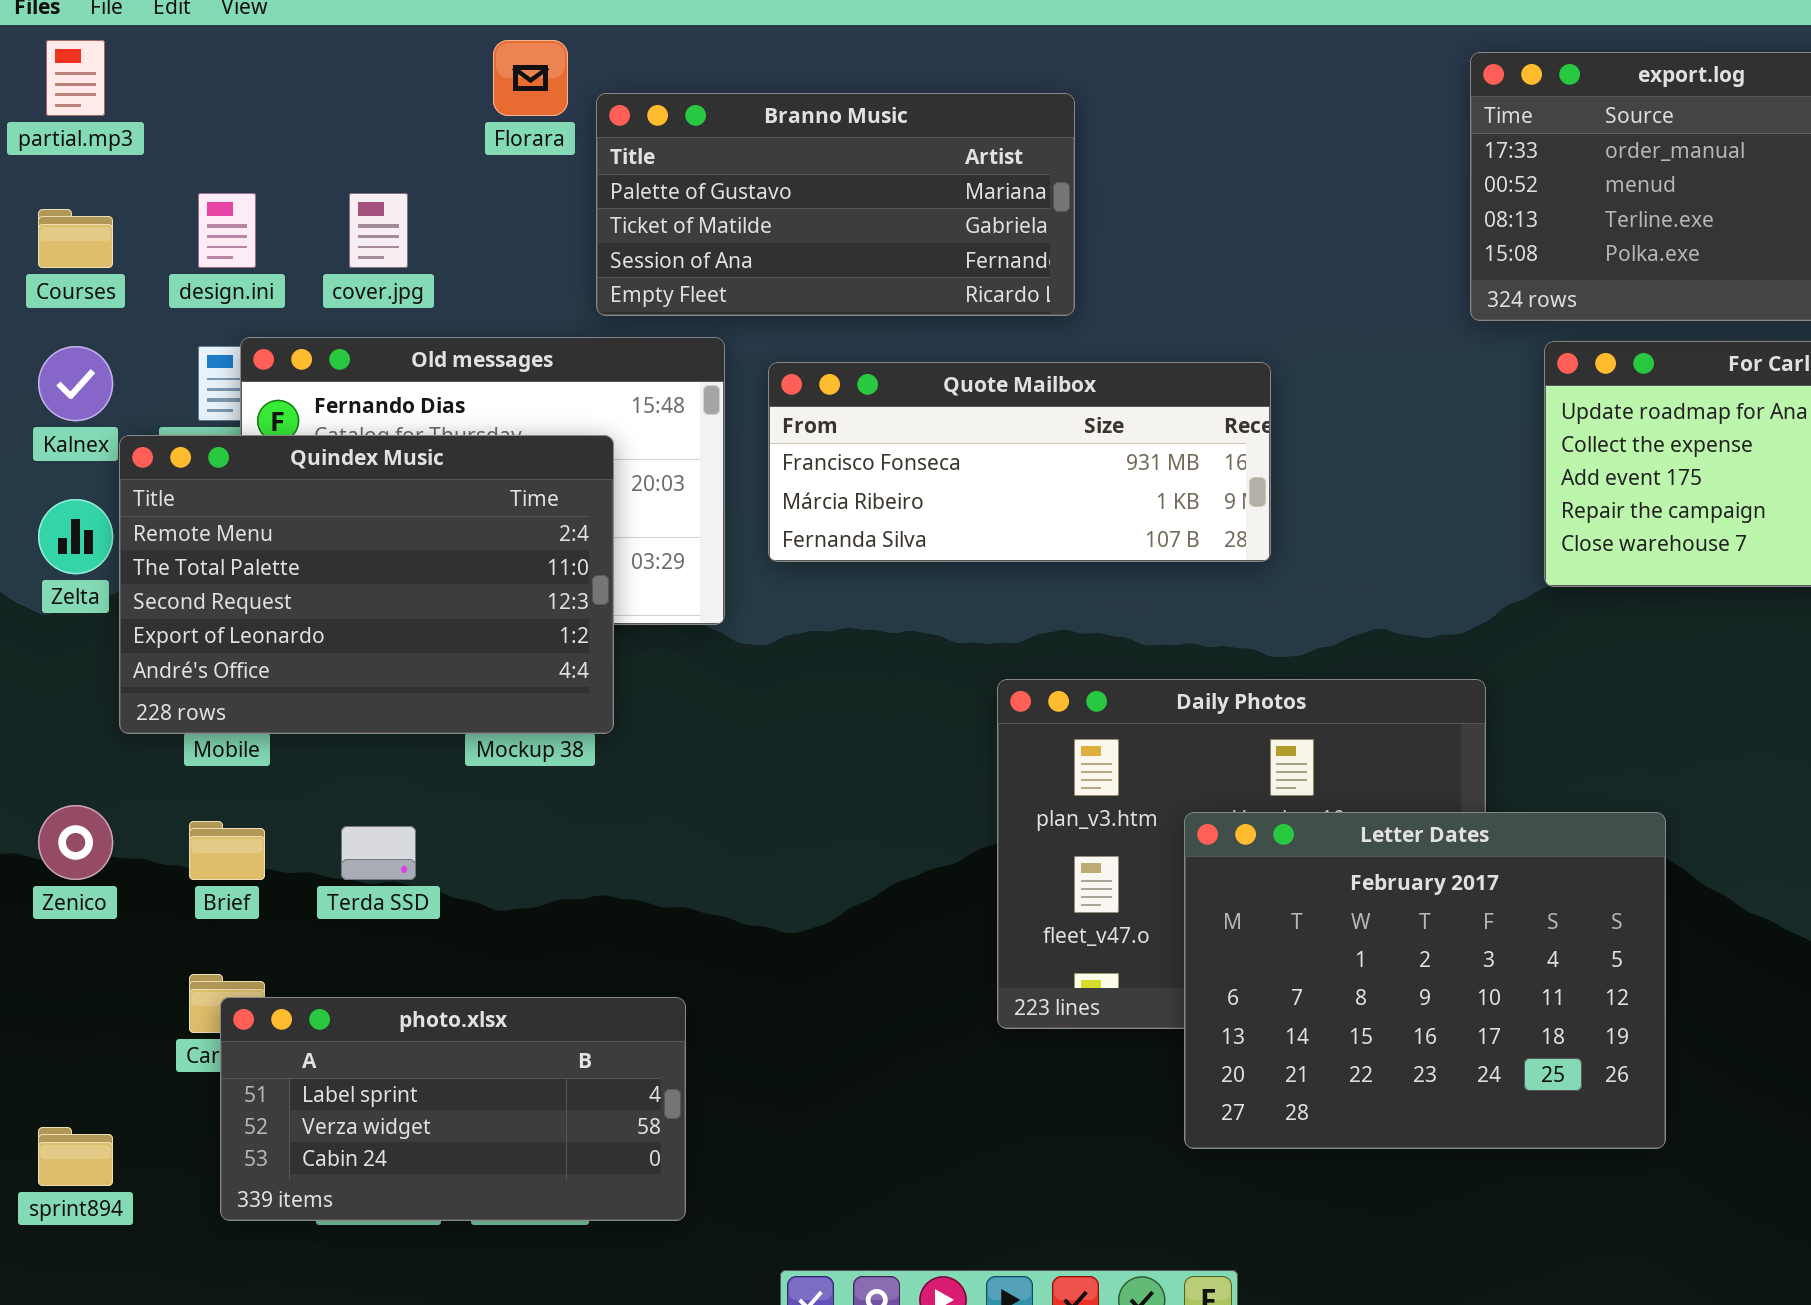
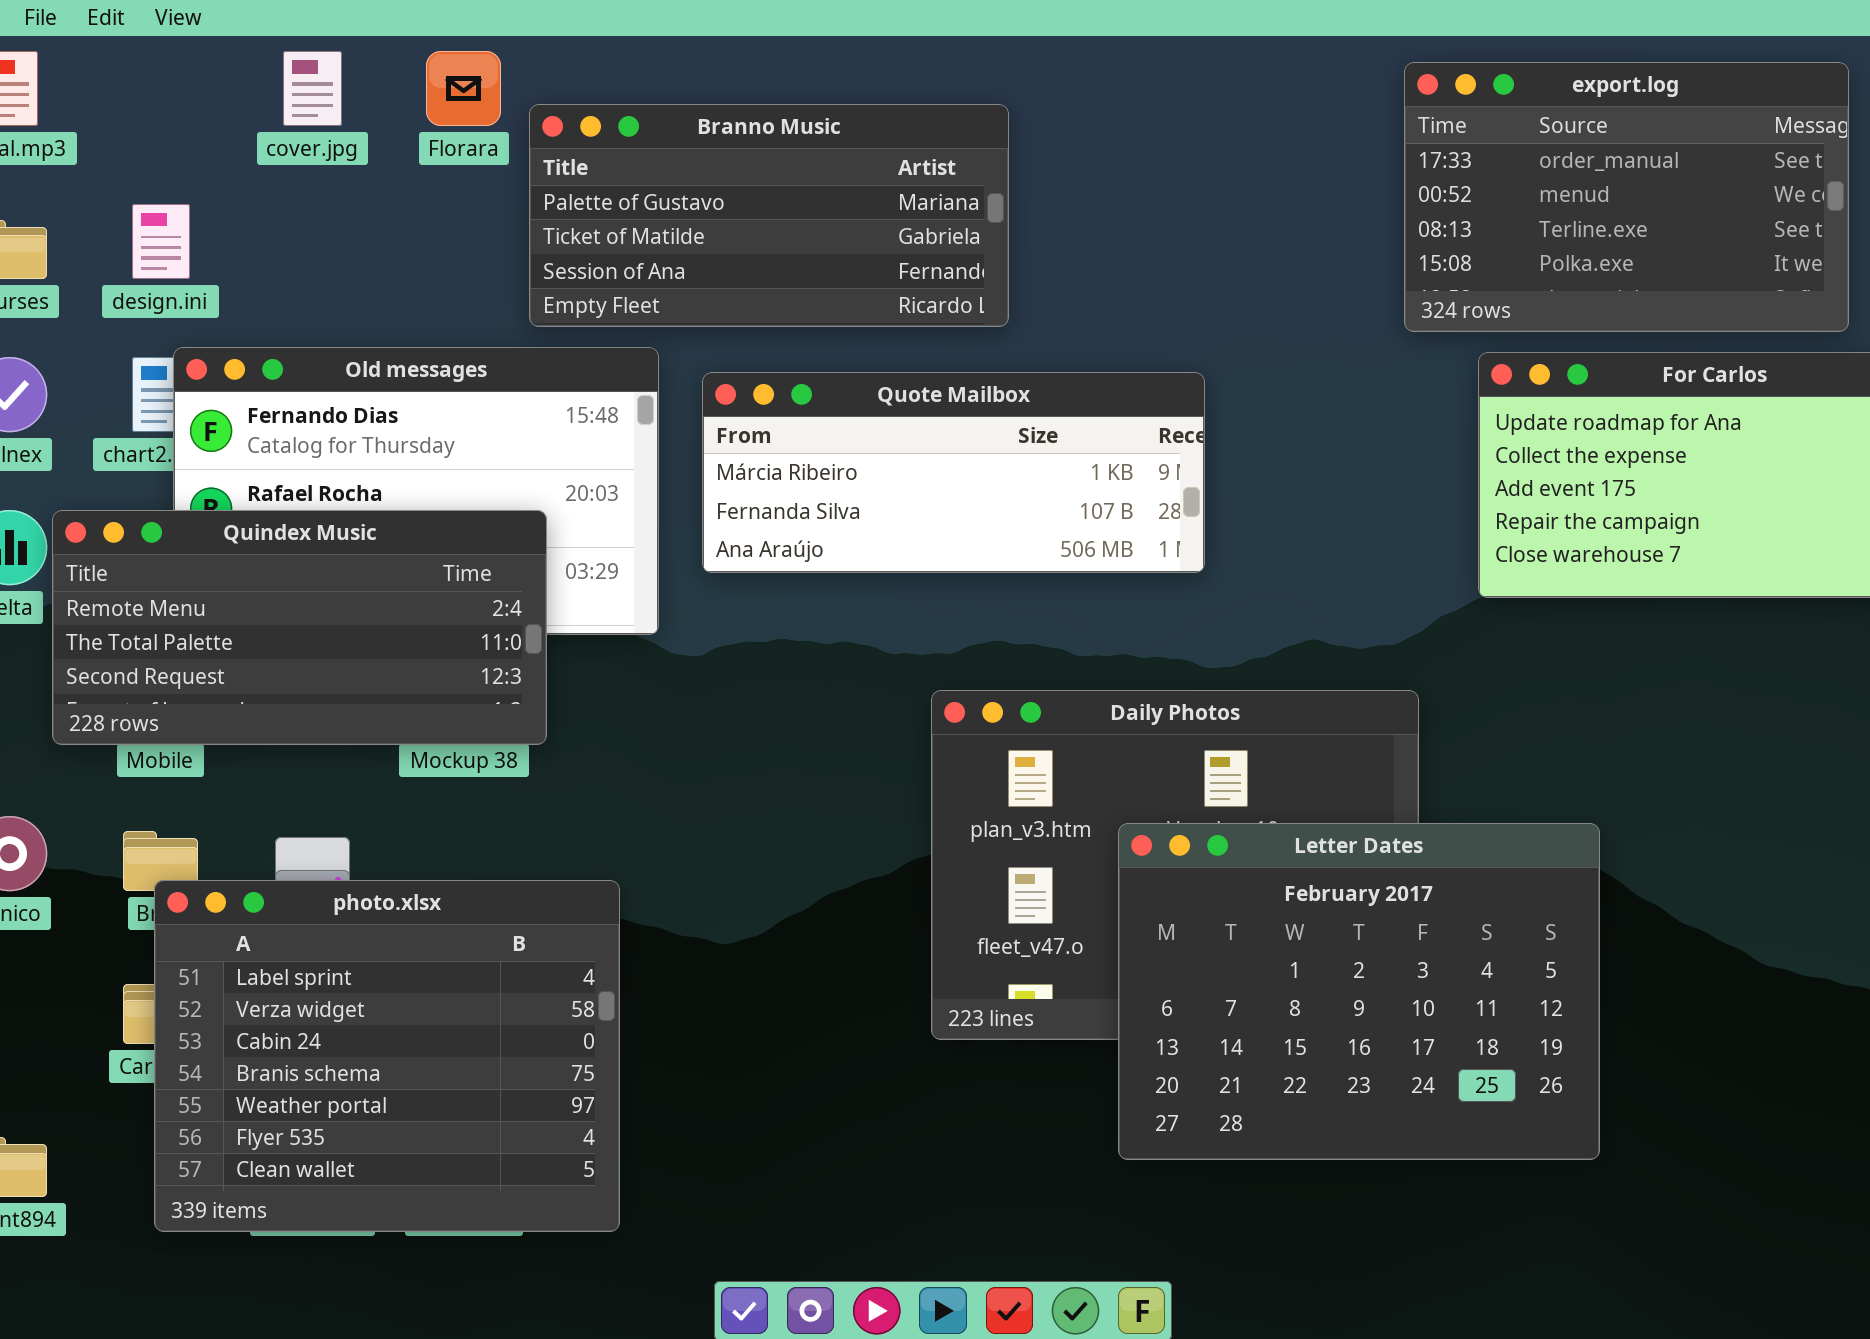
cover.jpg: [349,193,408,268] -> [283,51,342,126], moved
Quote Mailbox: [768,362,1271,562] -> [702,372,1205,573], scrolled down 1 row
Quindex Music: [119,435,614,734] -> [52,510,547,745], resized
photo.xlsx: [220,997,686,1221] -> [154,880,620,1232], resized

